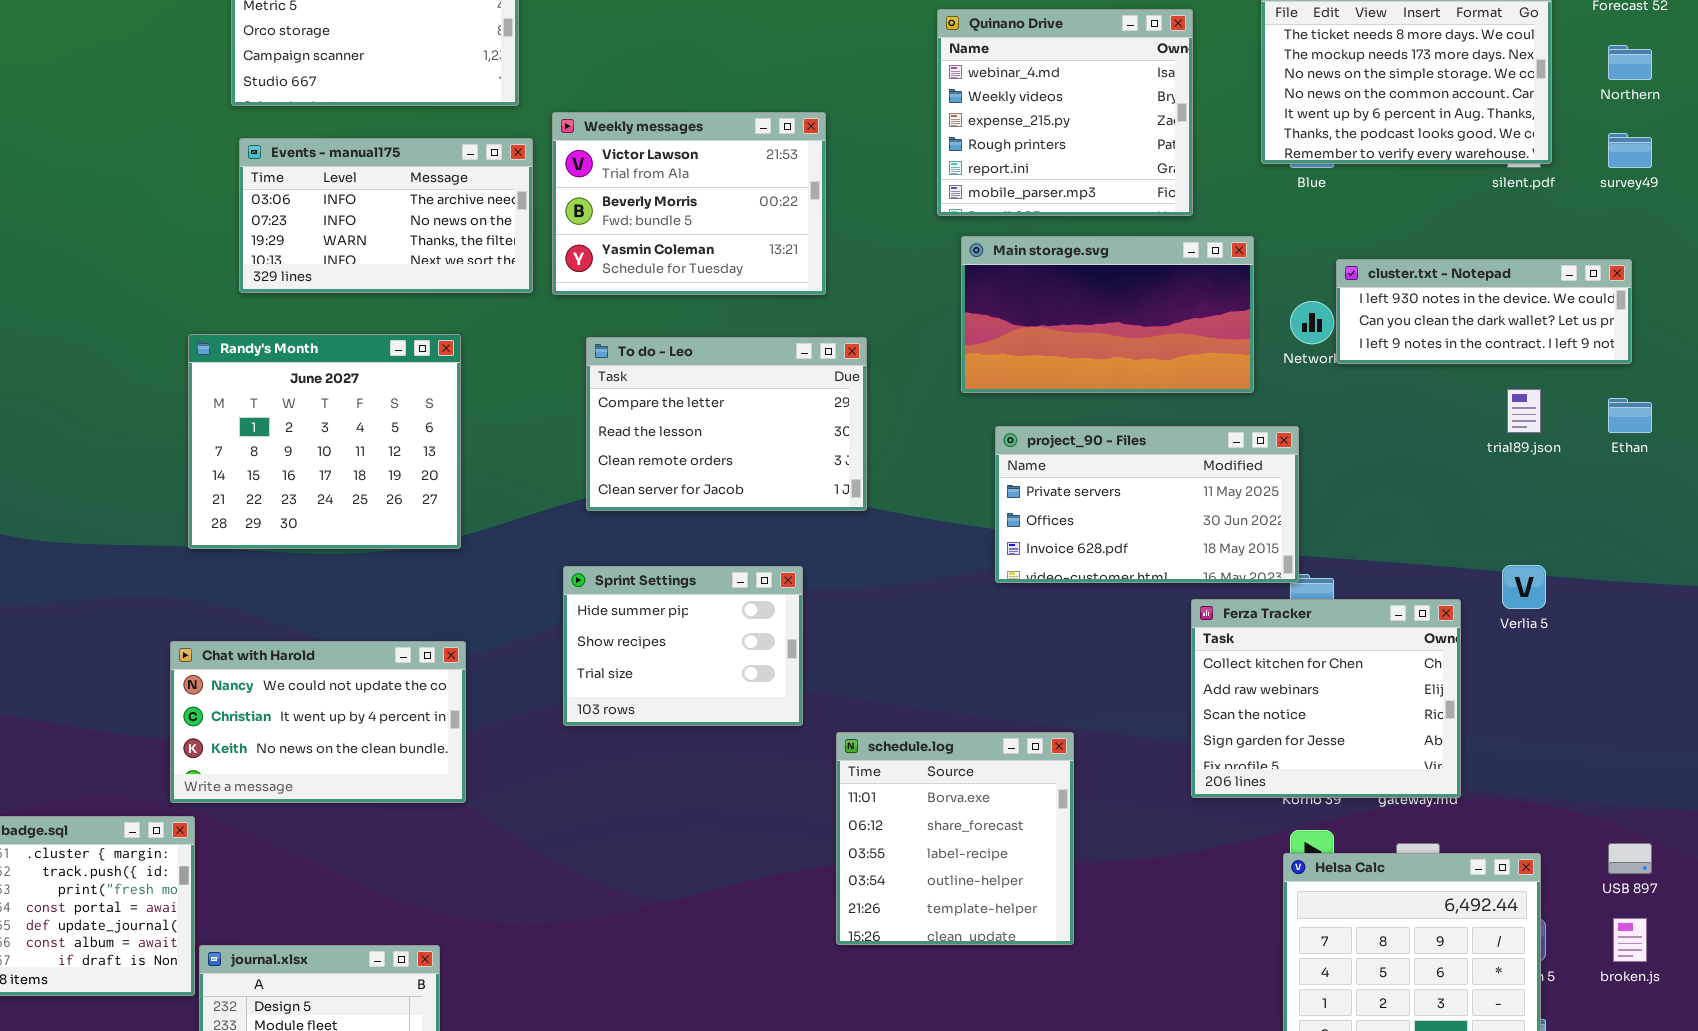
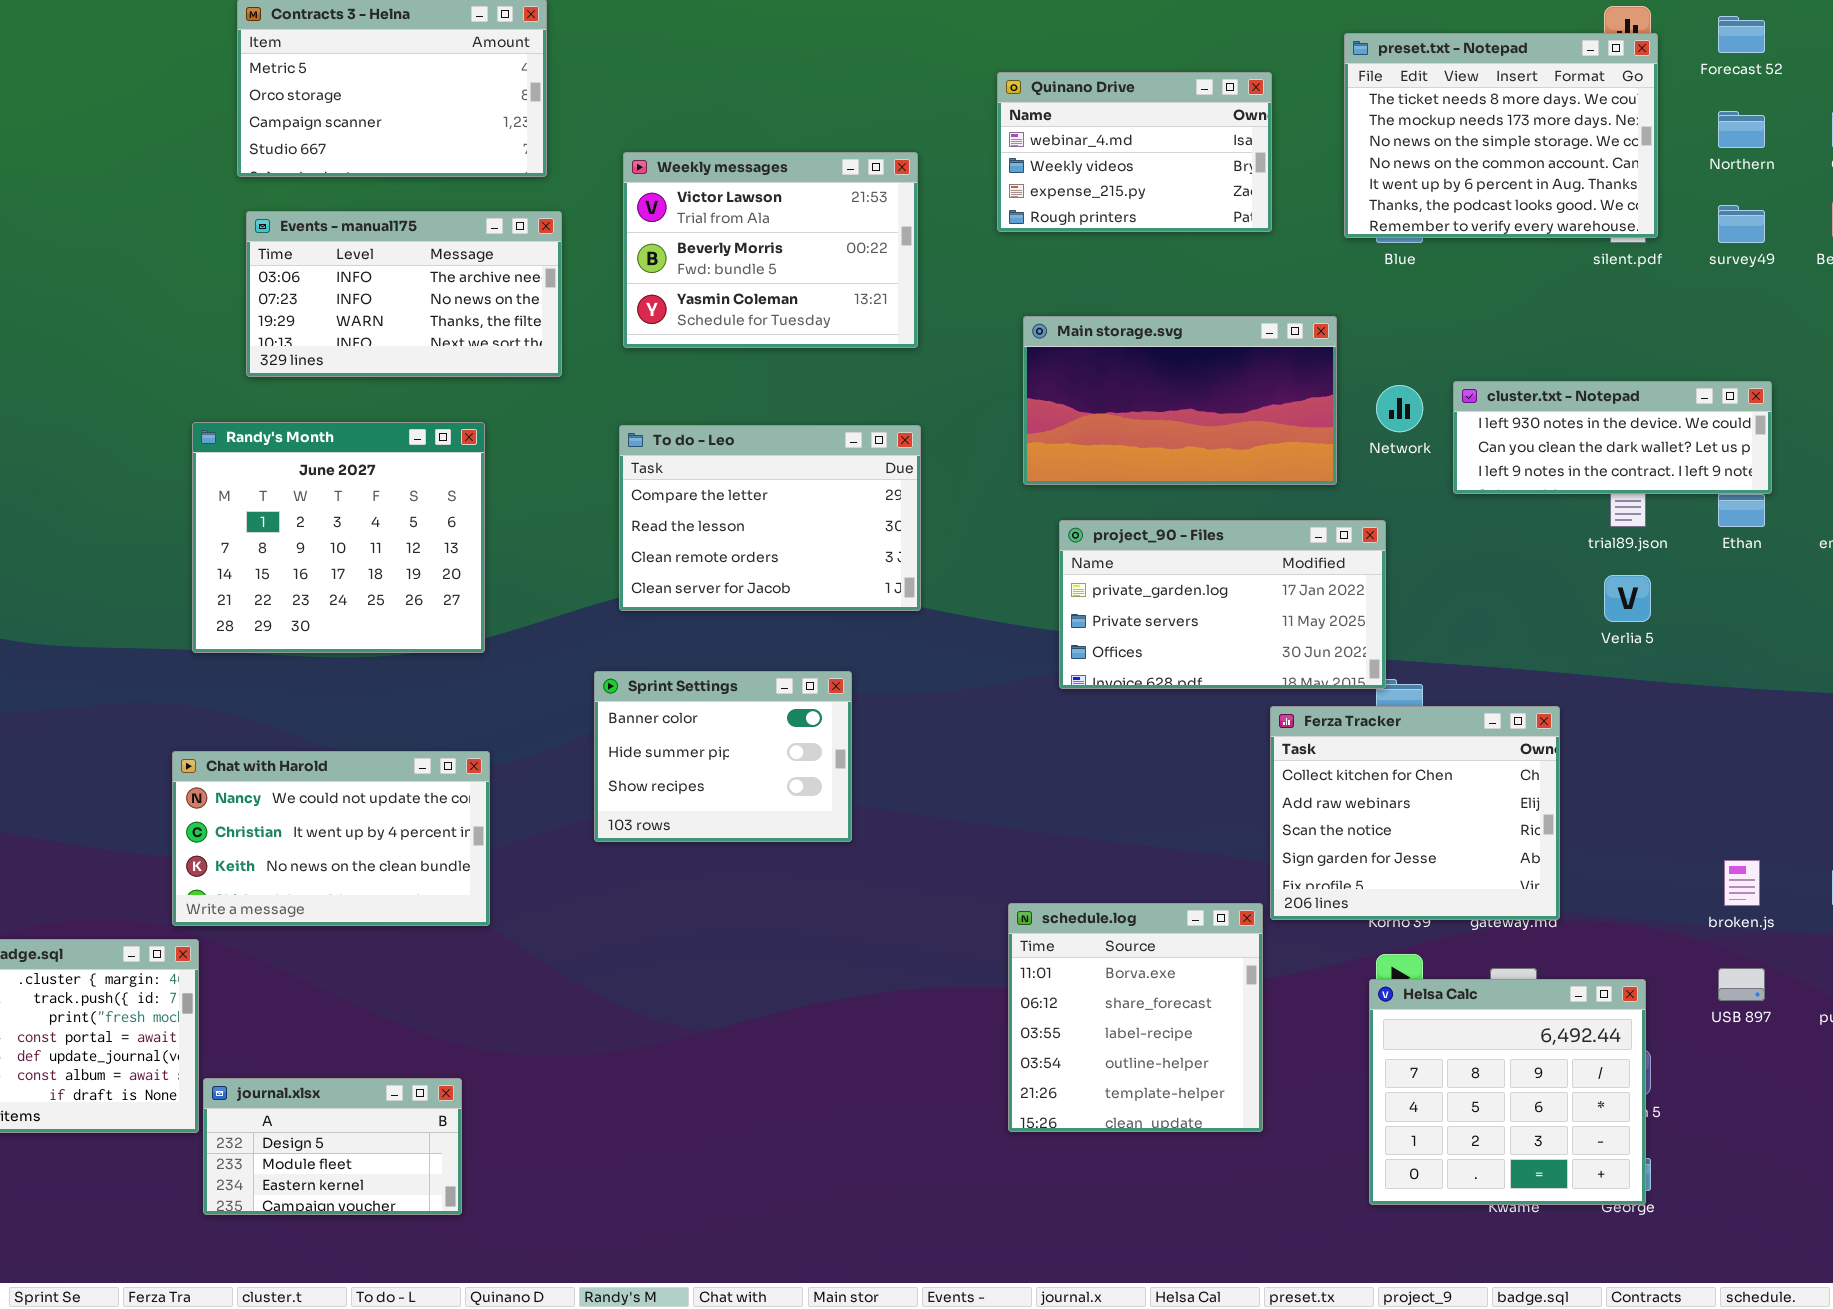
Quinano Drive: [937,9,1193,216] -> [997,72,1272,232], resized
Weekly messages: [552,112,826,295] -> [623,152,918,348], moved
cluster.txt - Notepad: [1336,259,1632,364] -> [1453,381,1772,494], moved
project_90 - Files: [995,426,1299,583] -> [1059,520,1386,689], scrolled up 1 row
Verlia 5: [1502,565,1546,609] -> [1604,575,1651,622], moved
Sprint Settings: [563,566,803,726] -> [594,671,852,842], scrolled up 1 row
schedule.log: [836,732,1074,945] -> [1008,903,1263,1132], moved
broken.js: [1613,918,1647,962] -> [1724,860,1760,906], moved

